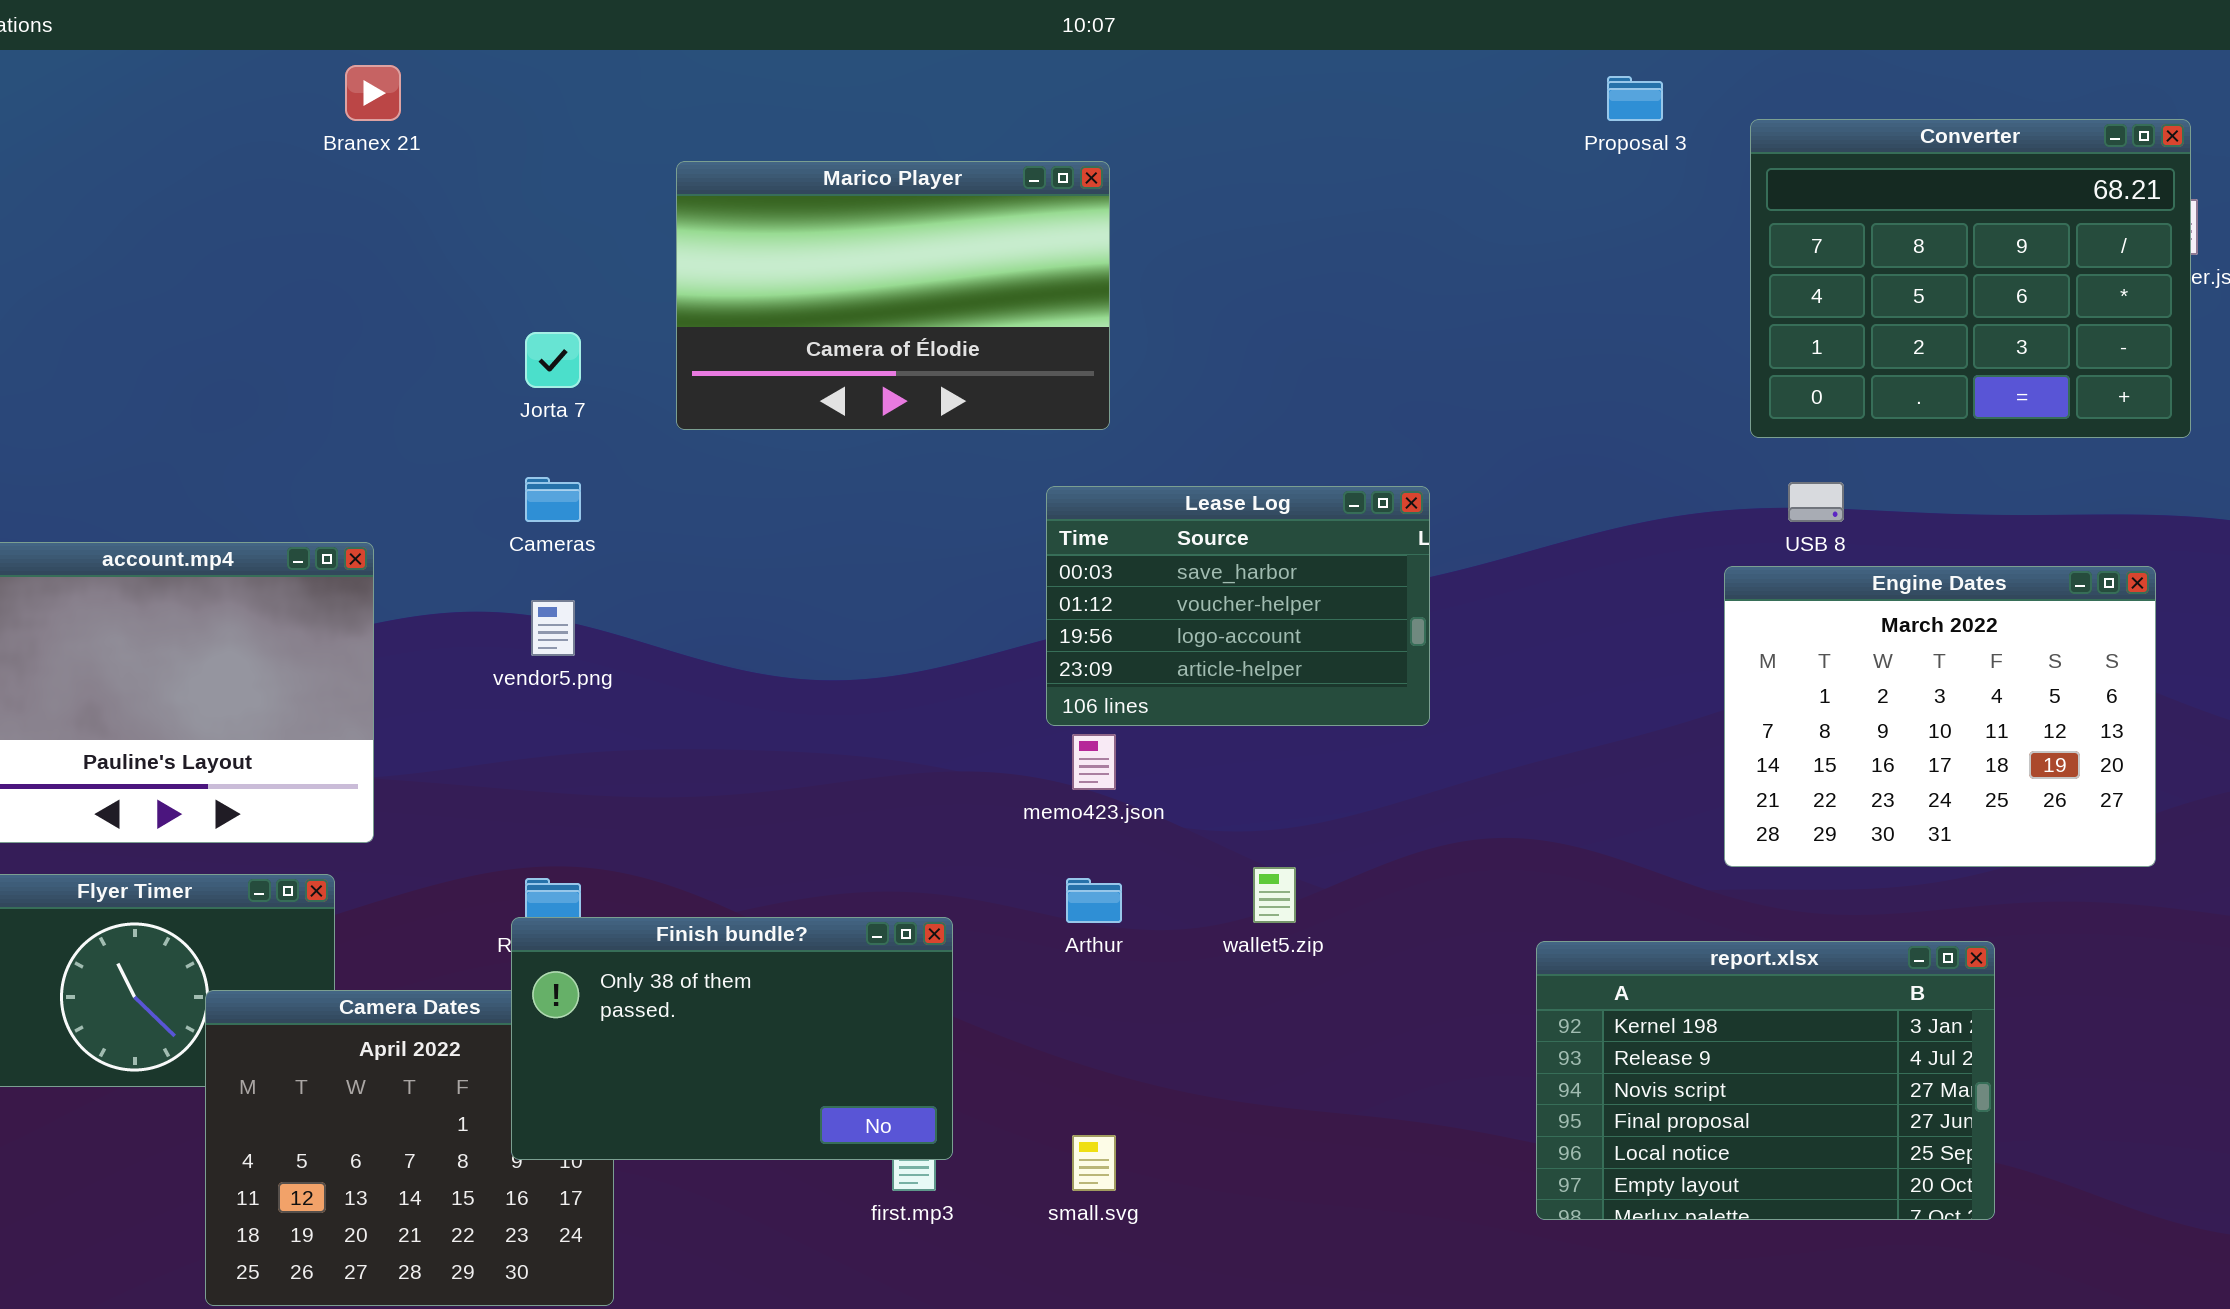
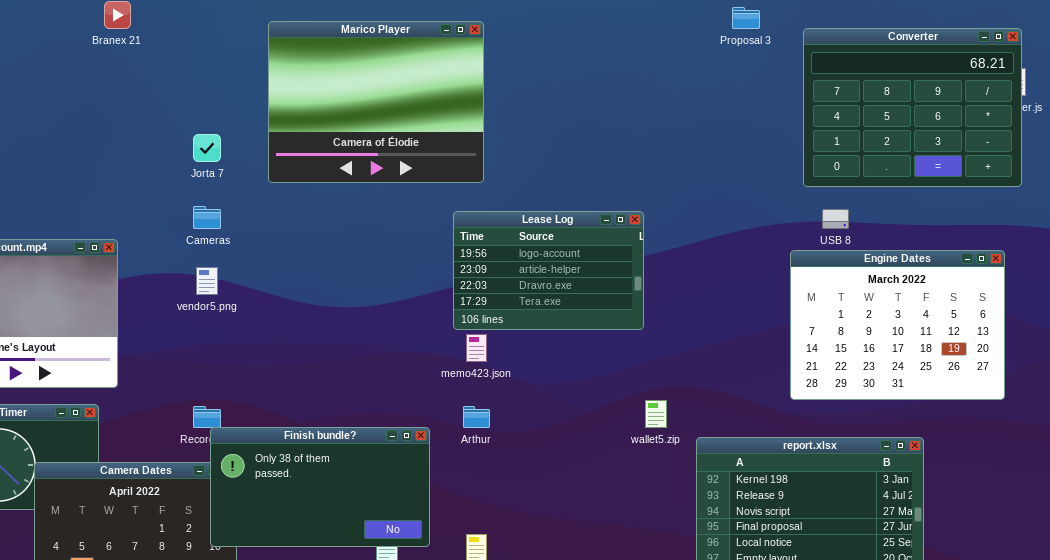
Marico Player: [676,161,1110,430] -> [268,21,484,183], resized
Lease Log: [1046,486,1430,726] -> [453,211,644,330], scrolled down 2 rows
wallet5.zip: [1253,867,1296,923] -> [645,400,667,428], moved
Finish bundle?: [511,917,953,1160] -> [210,427,430,547], moved

